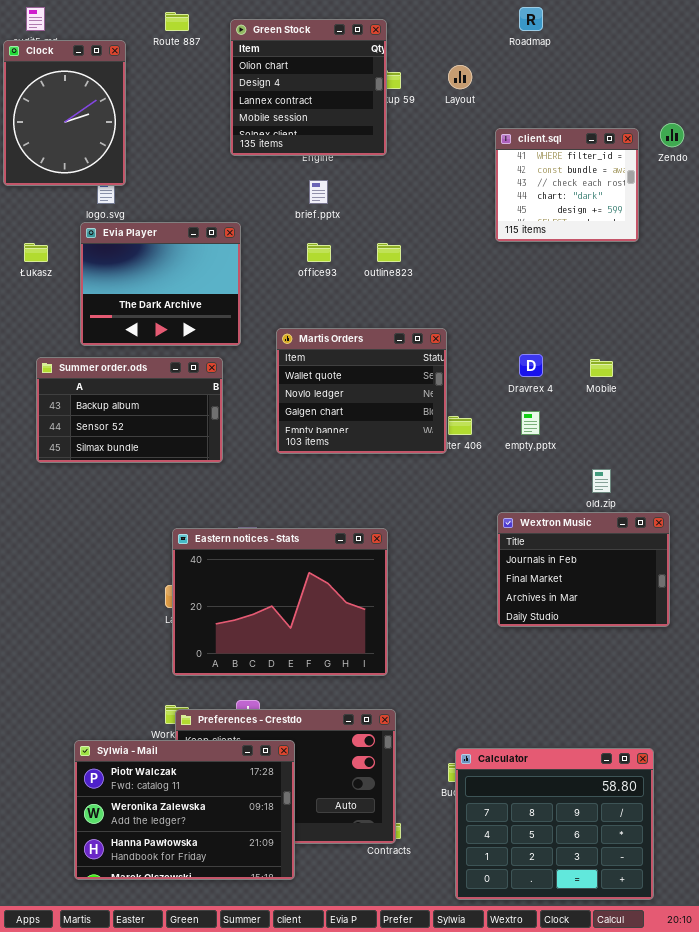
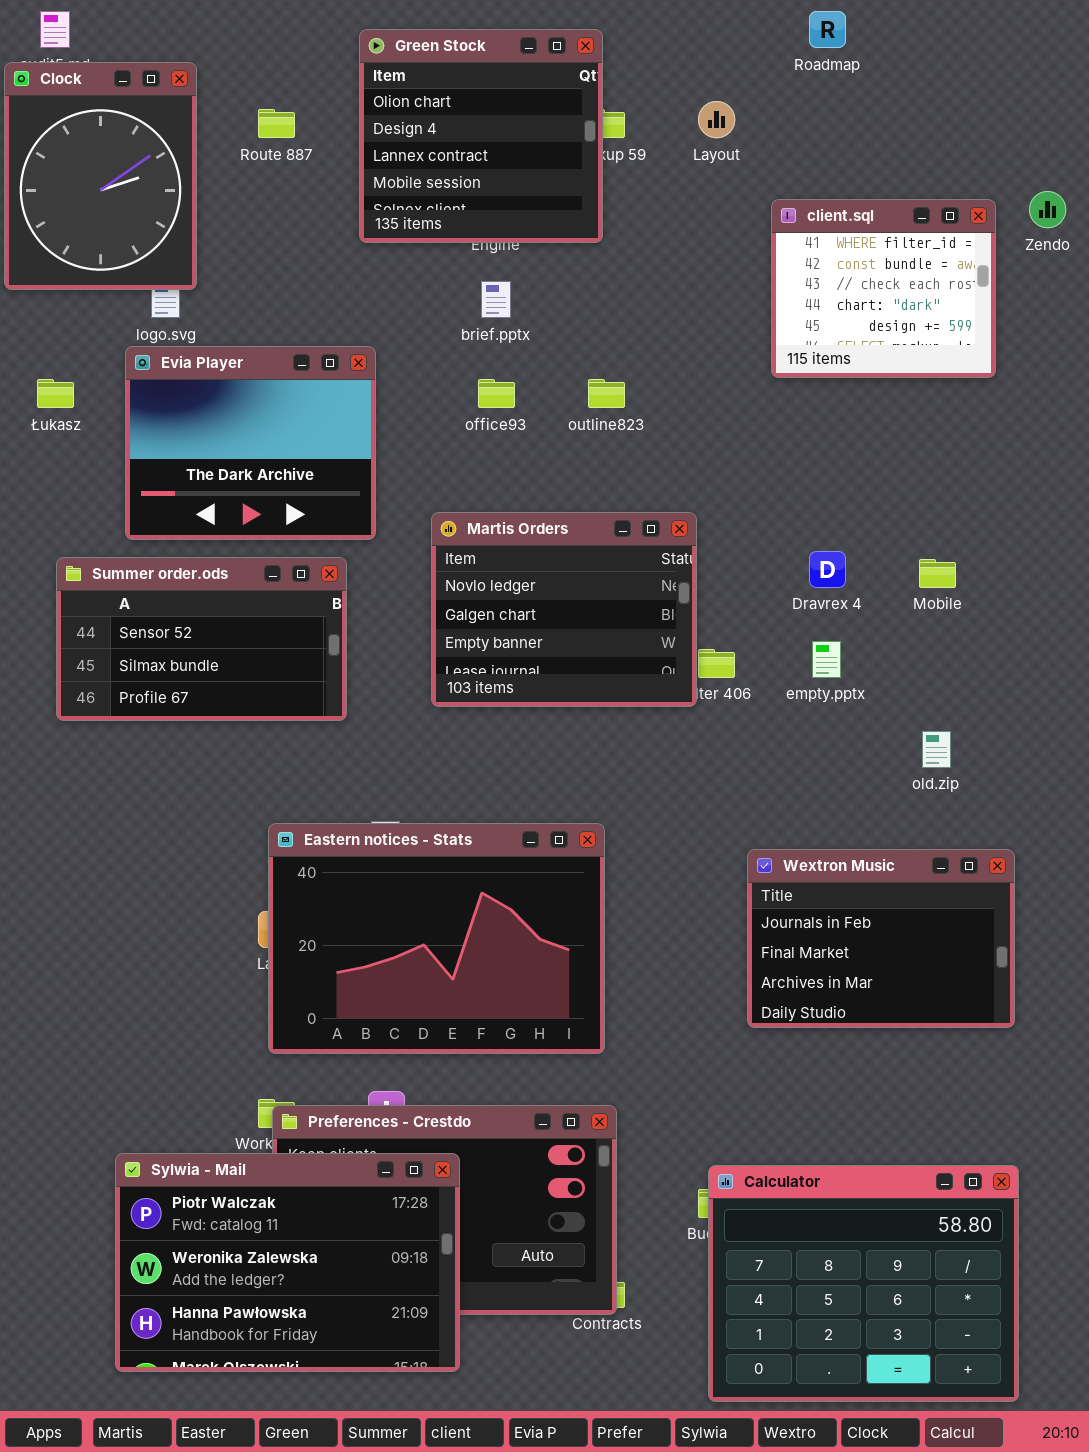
Route 887: [165,12,189,31] -> [258,109,295,138], moved
Martis Orders: [276,328,447,454] -> [431,512,697,707], scrolled down 1 row
Summer order.ods: [36,357,223,463] -> [56,557,347,721], scrolled down 1 row
Wextron Music: [497,512,670,627] -> [747,849,1015,1028], moved

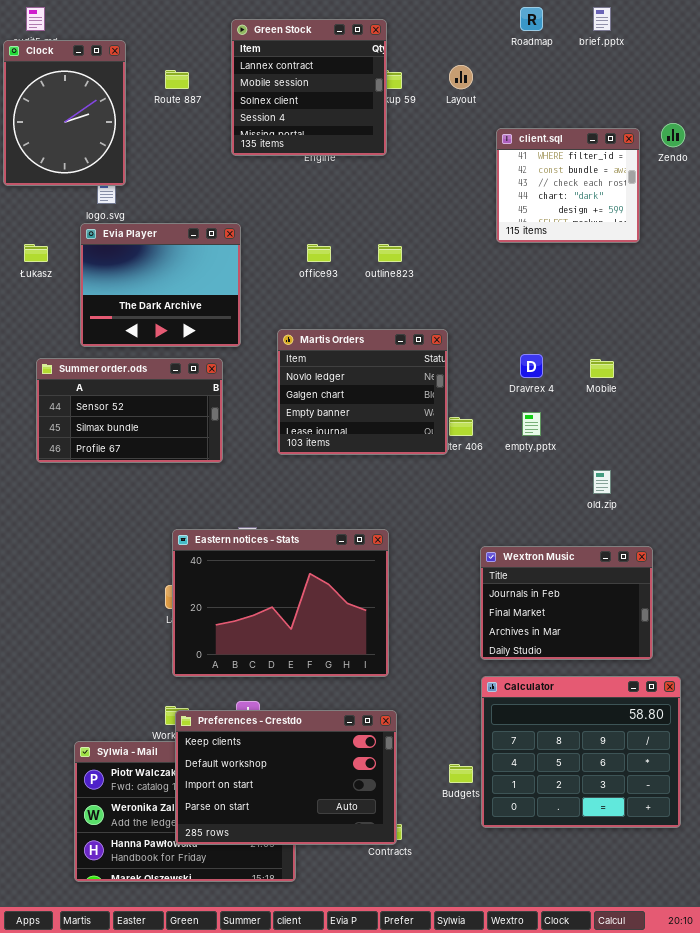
Green Stock: [359,29,603,243] -> [231,19,387,156], scrolled down 2 rows
brief.pptx: [481,281,511,318] -> [593,7,611,31], moved
Preferences - Crestdo: [272,1105,617,1315] -> [175,710,397,845], raised
Calculator: [708,1165,1019,1402] -> [481,676,681,828], moved

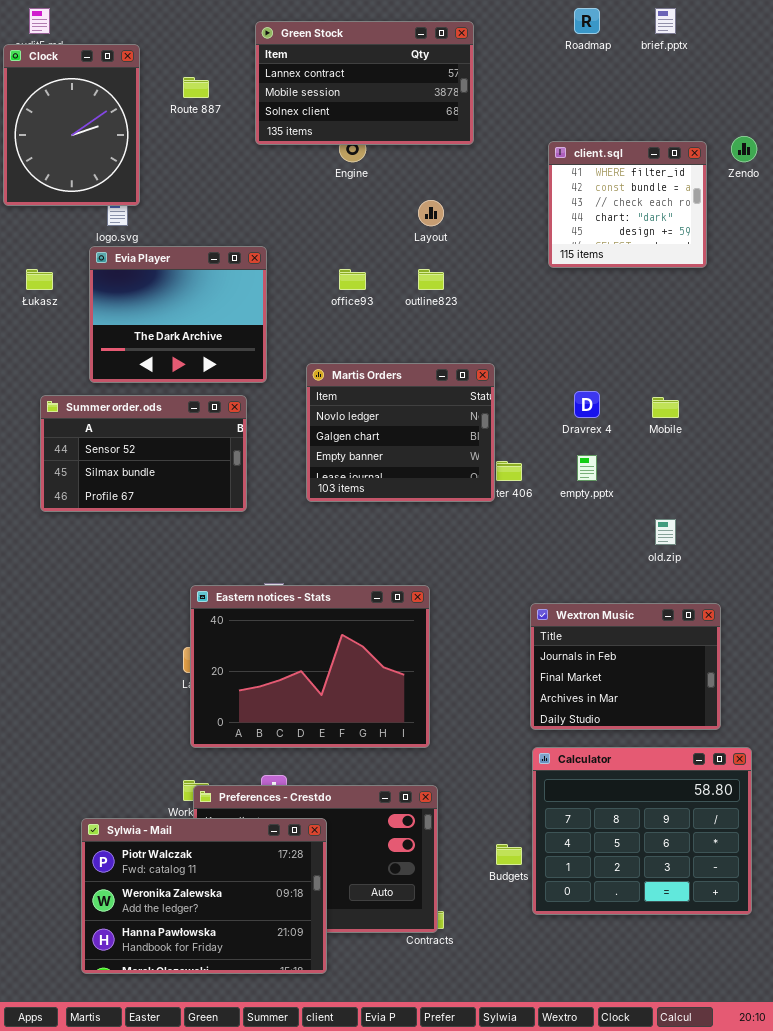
Green Stock: [231,19,387,156] -> [255,21,474,145], resized
Layout: [449,65,473,89] -> [418,200,444,226], moved
Sylwia - Mail: [74,741,296,882] -> [81,818,327,974], raised

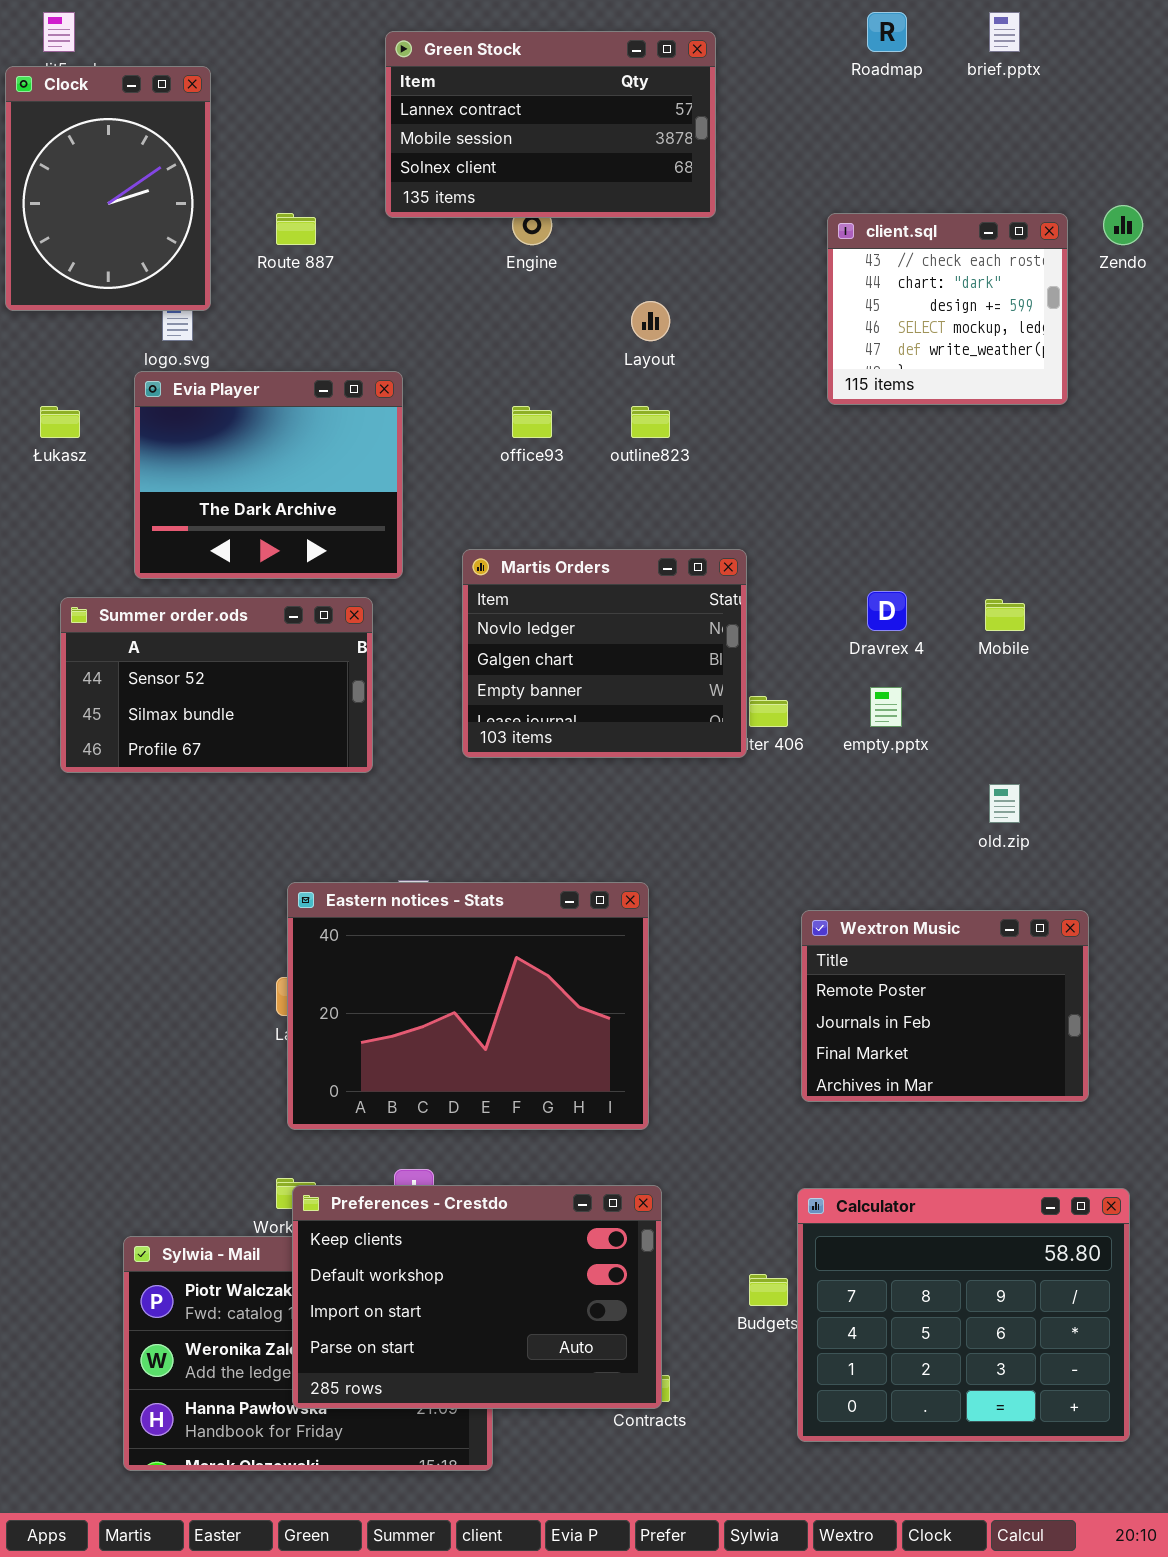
Route 887: [183,77,209,98] -> [276,213,316,245], moved
client.sql: [548,141,707,268] -> [827,213,1068,405], scrolled down 2 rows
Wextron Music: [530,603,721,730] -> [801,910,1089,1102], scrolled up 1 row
Calculator: [532,747,752,915] -> [797,1188,1130,1442], moved
Preferences - Crestdo: [193,785,438,933] -> [292,1185,662,1409], raised

